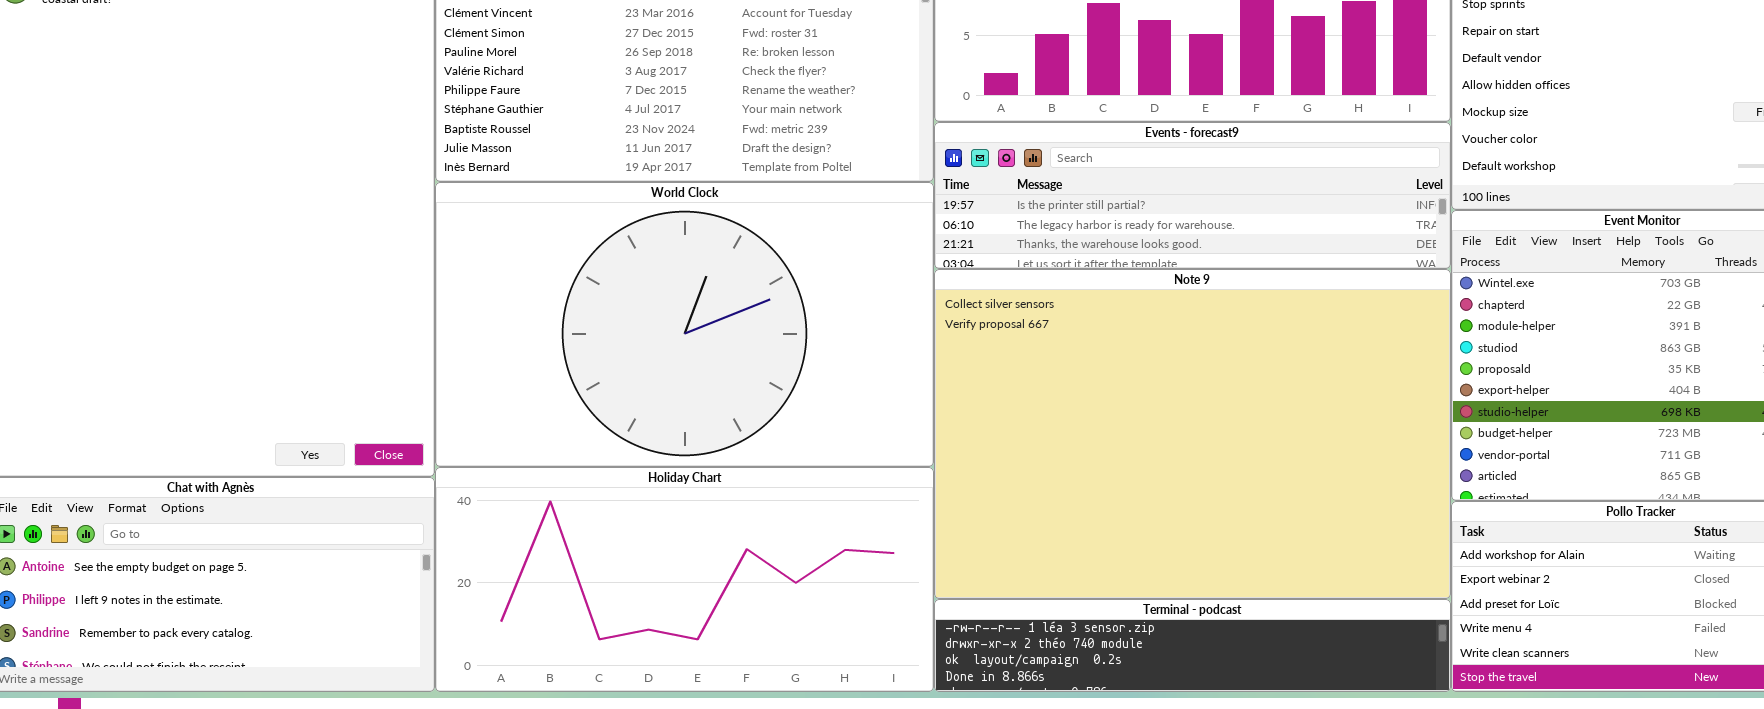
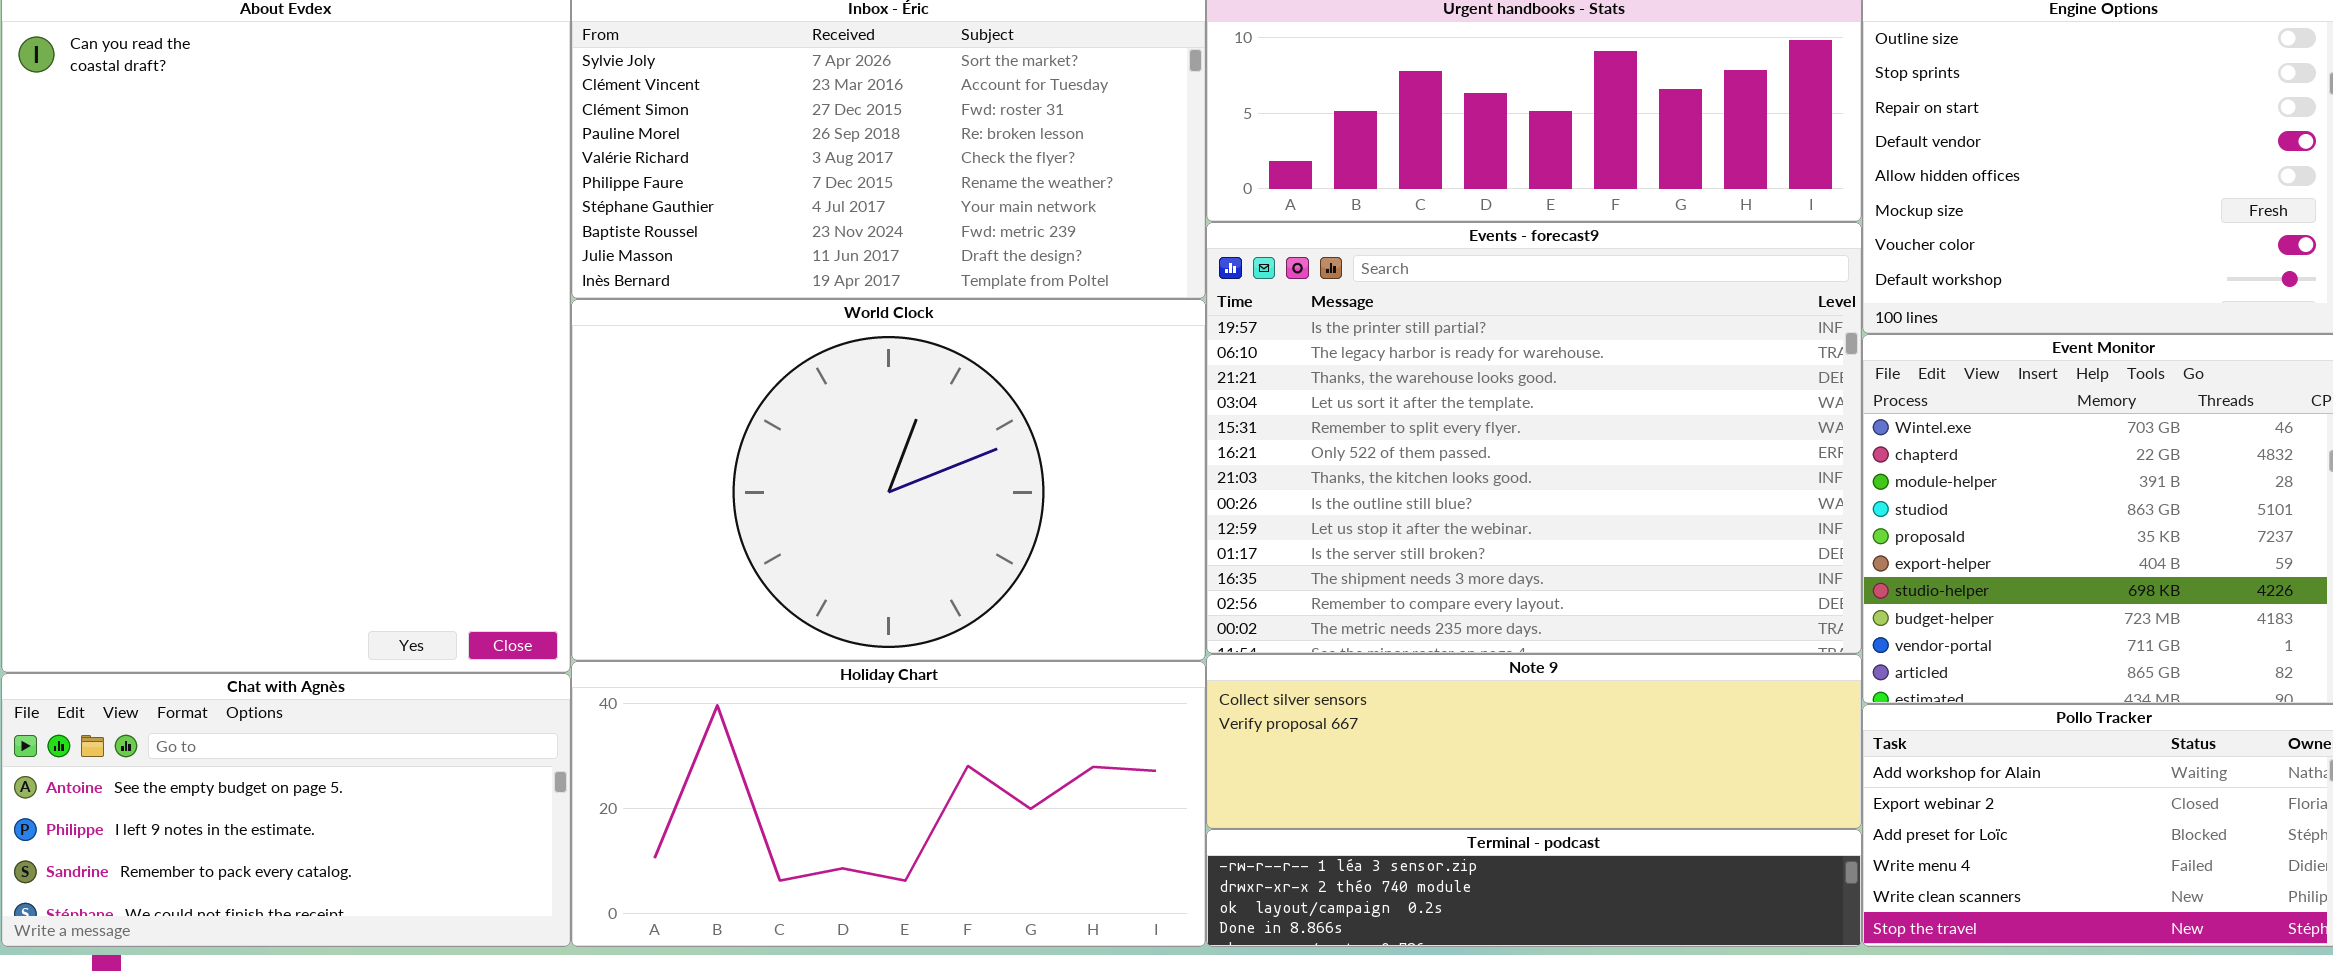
Events - forecast9: [934,122,1451,269] -> [1206,222,1862,654], resized
Note 9: [934,269,1451,599] -> [1206,654,1862,829], resized

